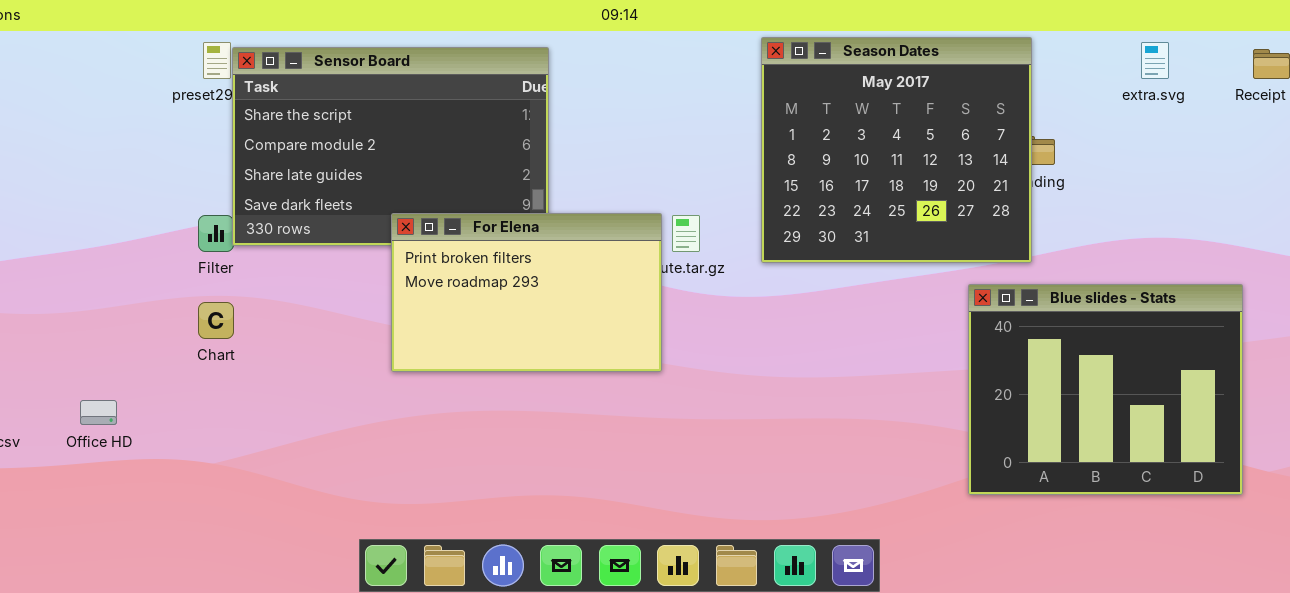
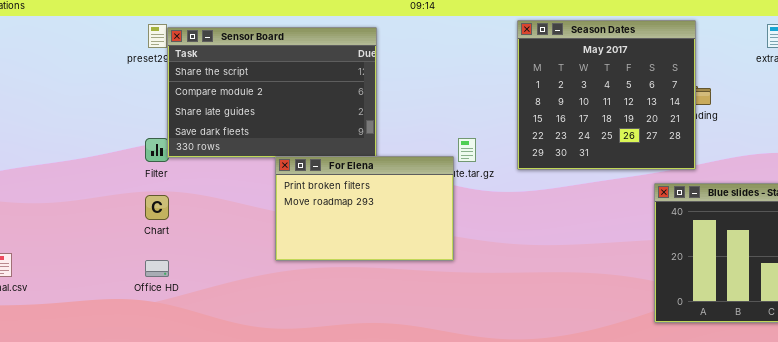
For Elena: [391,213,662,372] -> [275,156,454,261], moved
Office HD: [80,400,117,425] -> [145,260,169,277], moved

